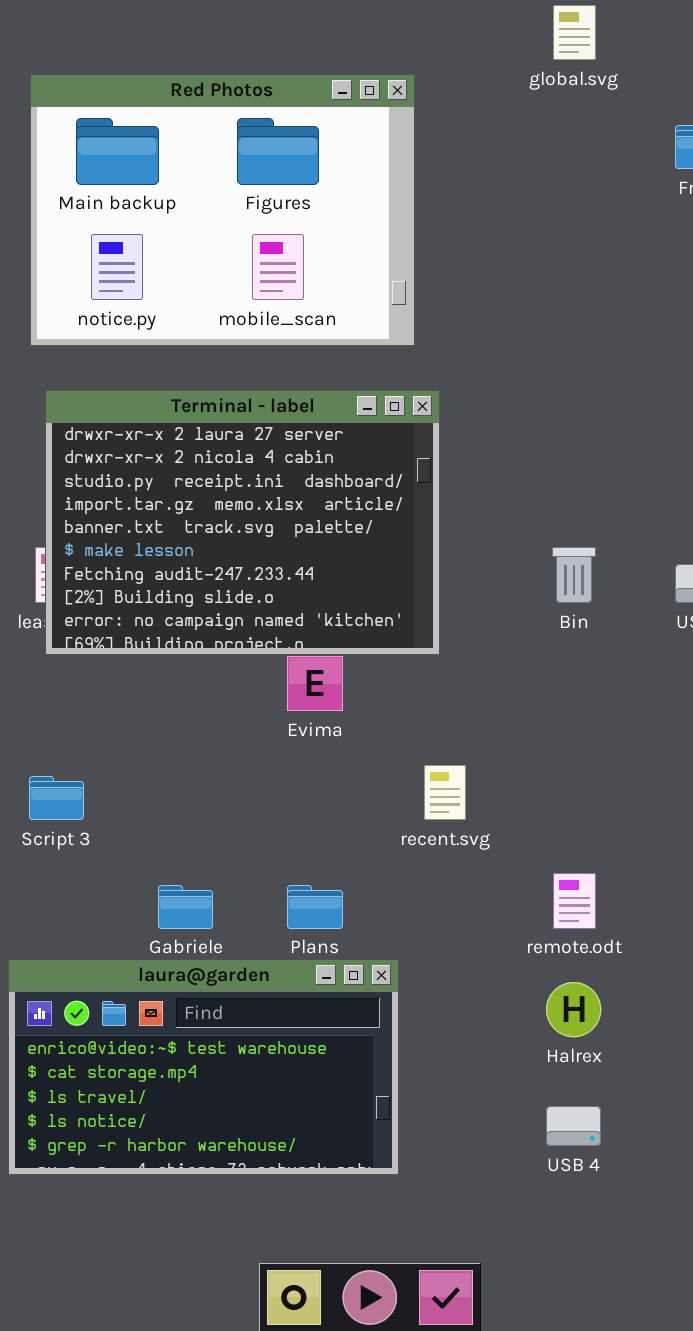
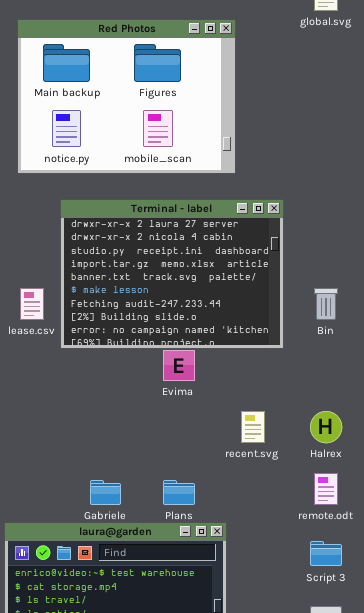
Terminal - label: [45,390,440,655] -> [60,199,284,349], moved
Script 3: [29,776,84,820] -> [310,541,342,566], moved
Halrex: [546,982,601,1037] -> [310,411,342,443], moved

